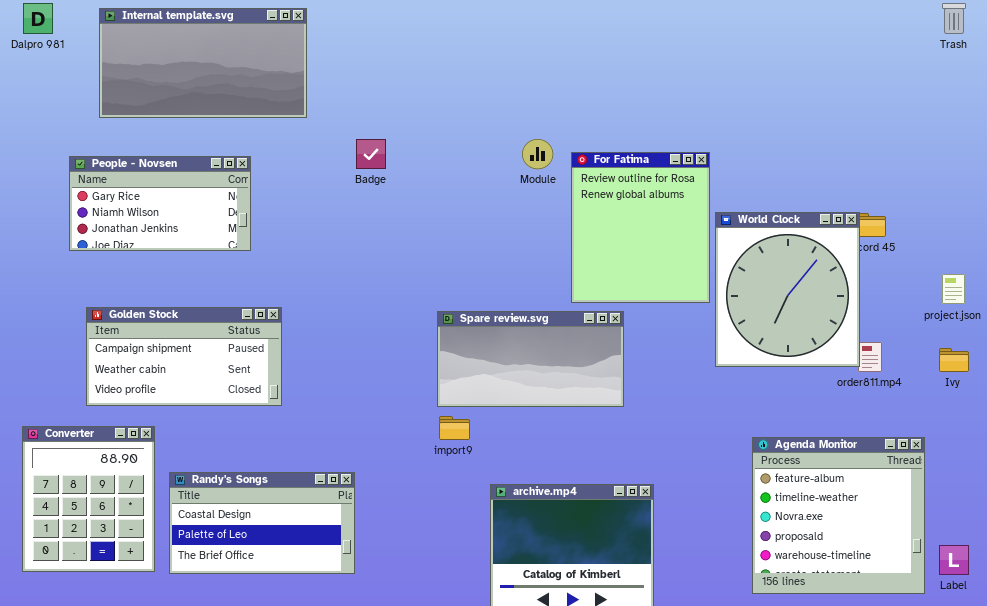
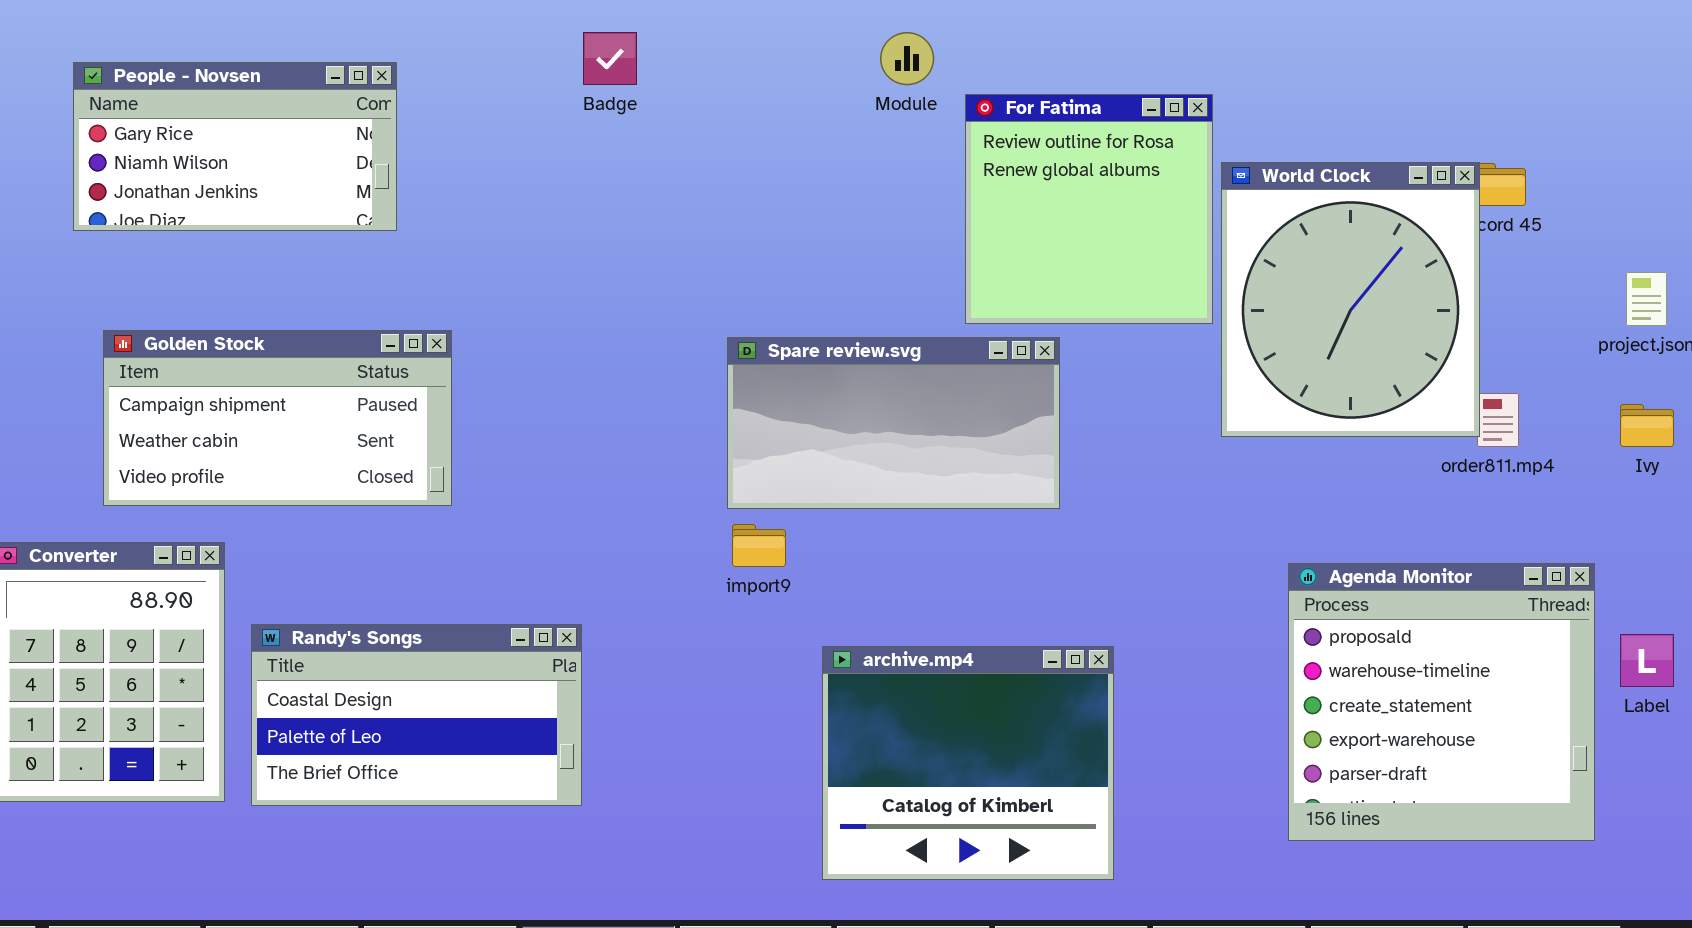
For Fatima: [571,152,710,303] -> [965,94,1213,324], resized
Agenda Monitor: [752,437,925,594] -> [1288,563,1595,841], scrolled down 3 rows
Label: [939,545,969,575] -> [1620,634,1674,687], moved

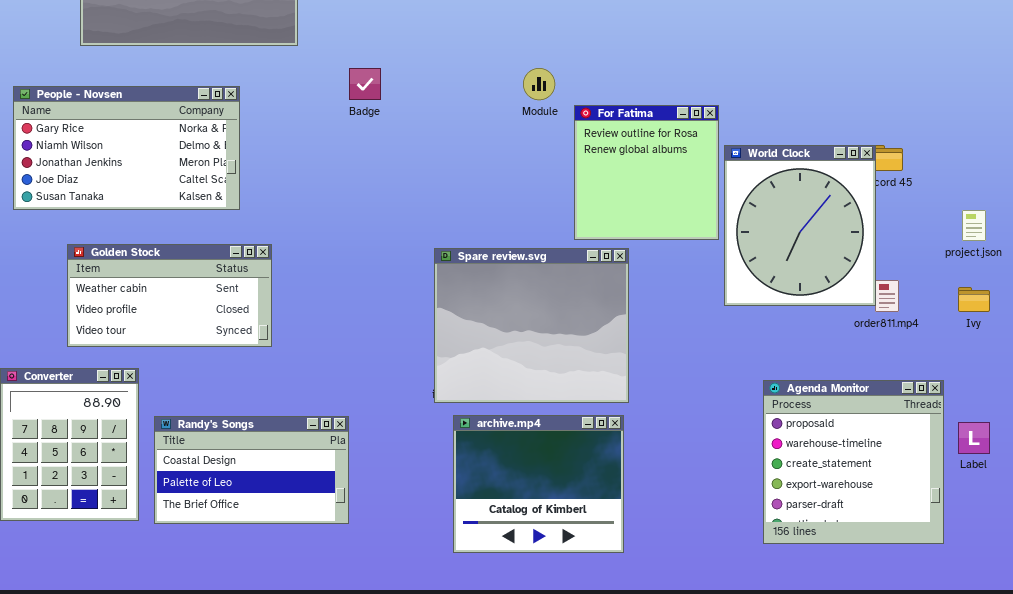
People - Novsen: [73,62,397,231] -> [13,86,240,210], resized
Golden Stock: [103,330,452,506] -> [67,244,272,347], scrolled down 1 row
Spare review.svg: [727,337,1060,509] -> [434,248,629,403], resized
archive.mp4: [822,646,1114,880] -> [453,415,624,553], moved

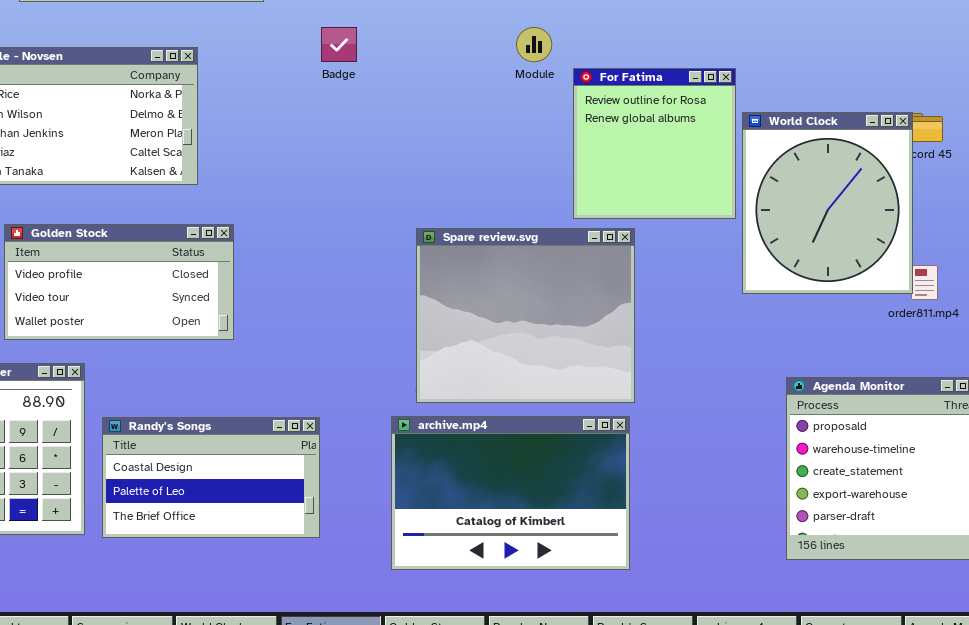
Golden Stock: [67,244,272,347] -> [4,224,234,340], scrolled down 1 row
archive.mp4: [453,415,624,553] -> [391,416,630,570], resized

